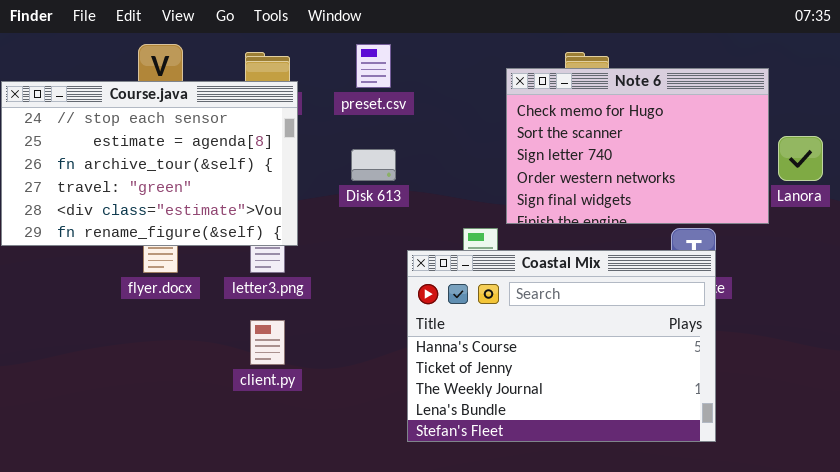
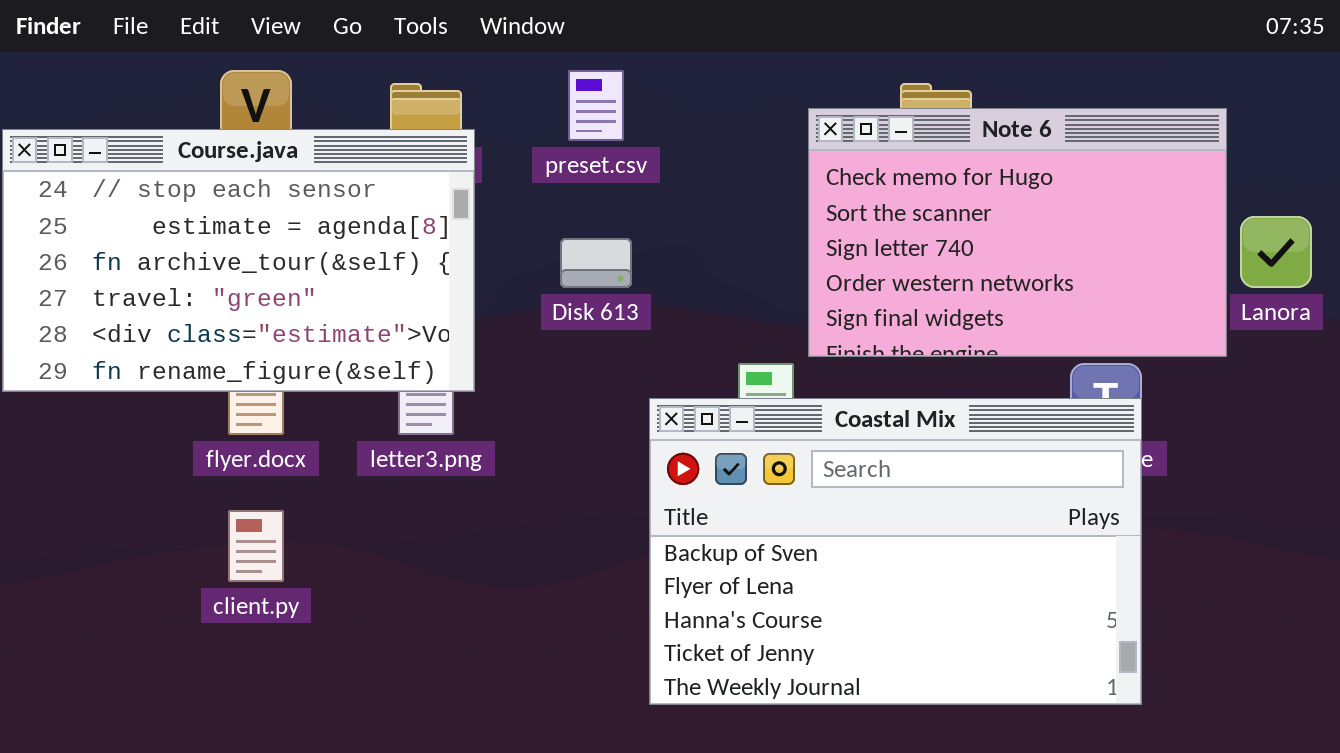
Coastal Mix: [407,250,716,442] -> [649,398,1142,705], scrolled up 2 rows
client.py: [250,320,285,365] -> [228,510,284,582], moved

